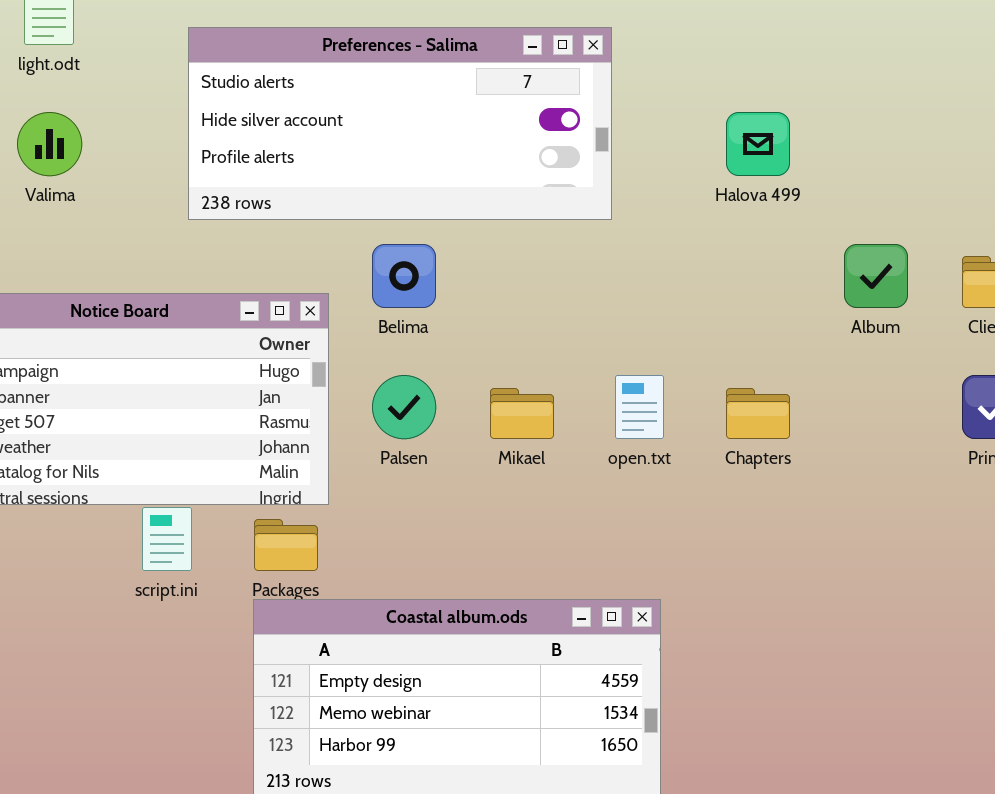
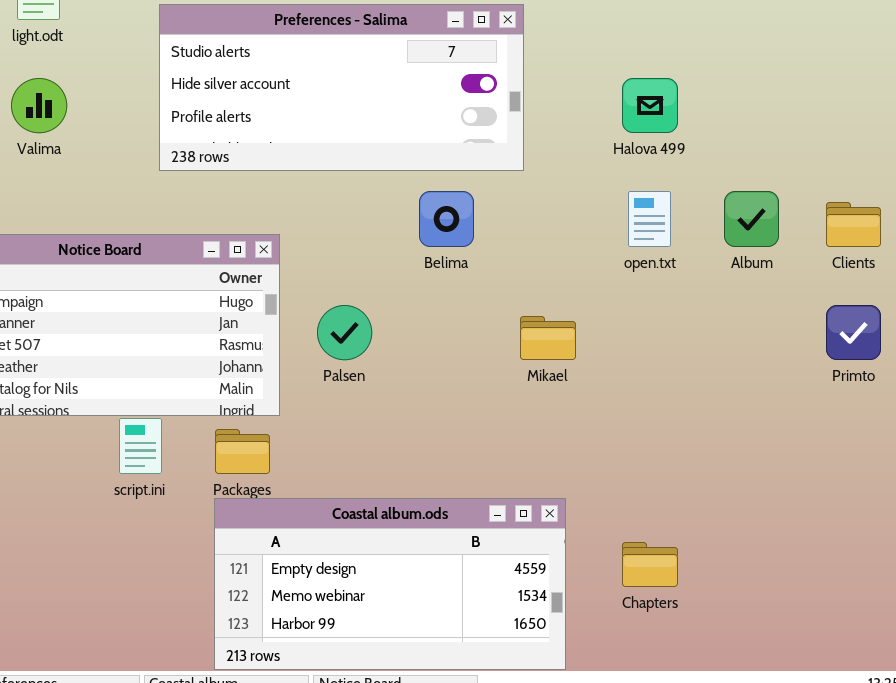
Belima: [372,244,436,308] -> [419,191,474,247], moved
open.txt: [615,375,664,439] -> [628,191,671,247], moved
Mikael: [490,388,554,439] -> [520,316,576,360], moved
Chapters: [726,388,790,439] -> [622,542,678,587], moved

